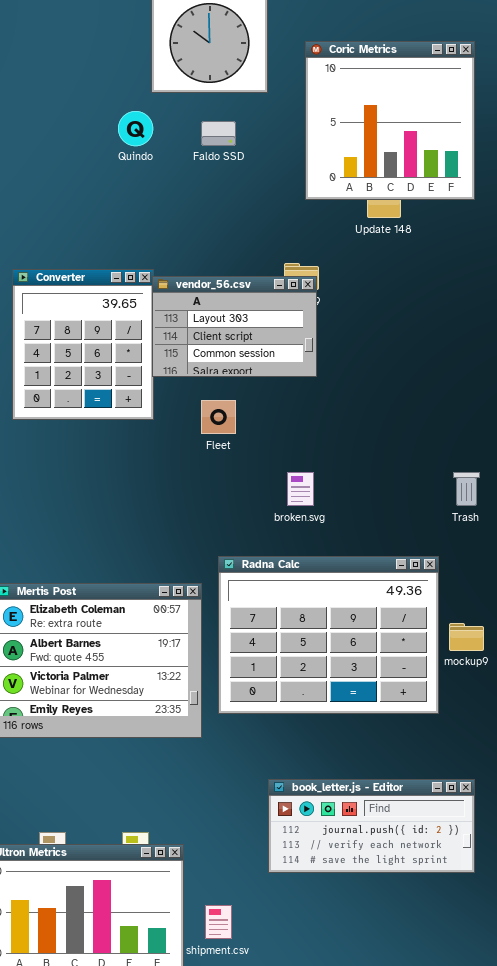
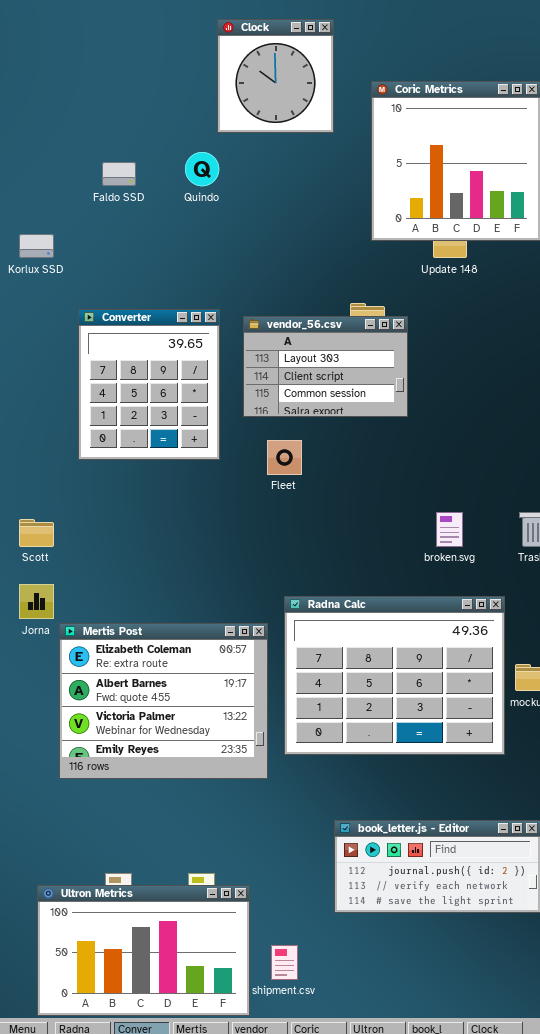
Faldo SSD: [201,121,236,146] -> [102,162,136,186], moved
vendor_56.csv: [152,276,317,377] -> [243,316,408,417], moved
broken.svg: [287,472,314,506] -> [436,512,463,547], moved

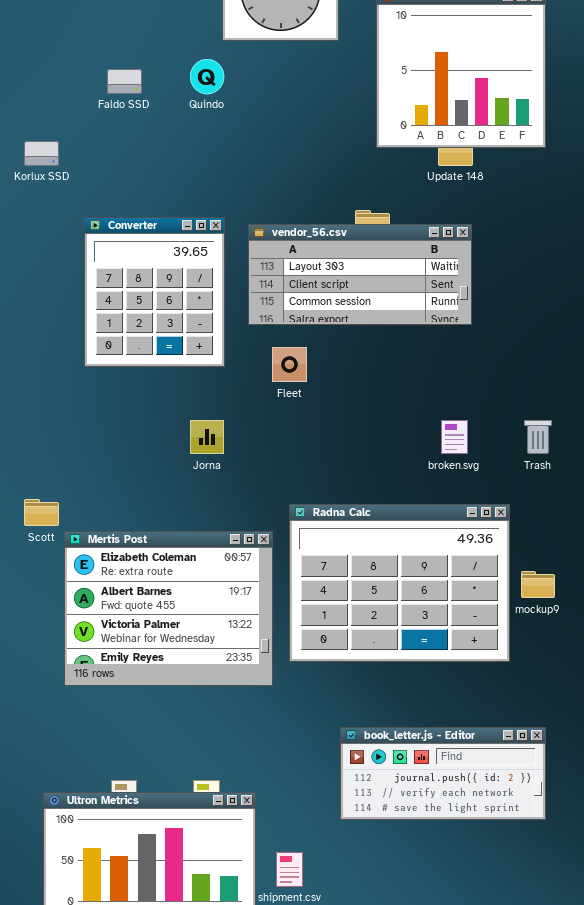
vendor_56.csv: [243,316,408,417] -> [248,224,472,325], resized
Scott: [19,519,54,547] -> [24,499,59,526], moved
Jorna: [19,584,54,619] -> [190,420,224,454], moved

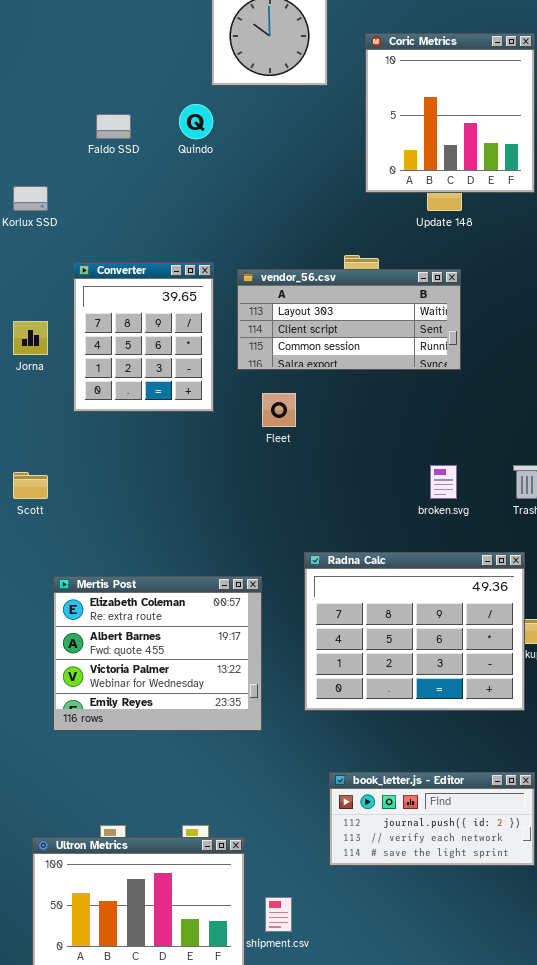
Jorna: [190,420,224,454] -> [13,321,48,355], moved
Scott: [24,499,59,526] -> [13,472,48,499], moved
Radna Calc: [289,504,510,662] -> [304,552,525,711], moved

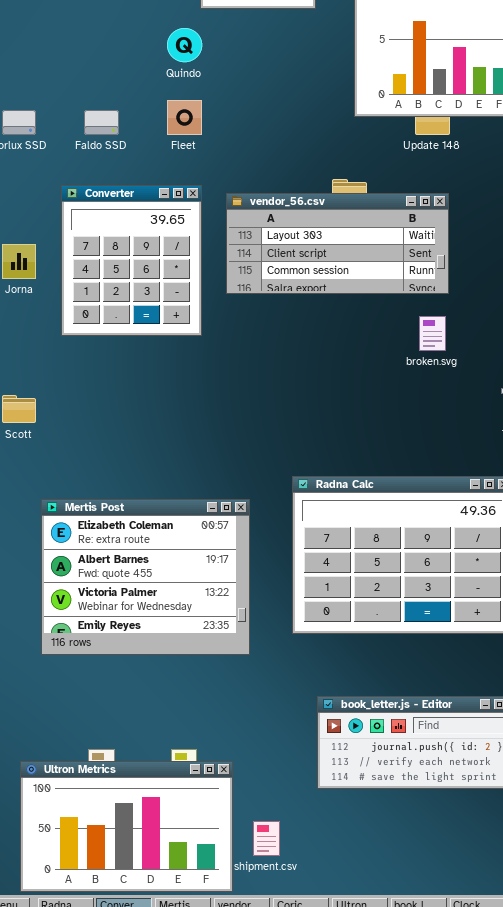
Faldo SSD: [96,114,131,139] -> [84,110,119,135], moved
Fleet: [262,393,296,427] -> [167,100,202,135], moved
broken.svg: [430,465,457,499] -> [419,316,446,351], moved

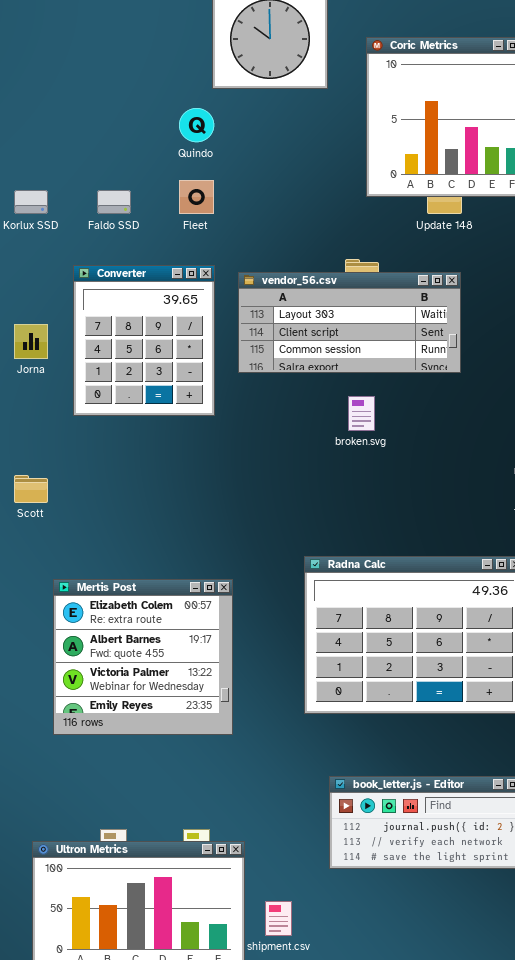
broken.svg: [419,316,446,351] -> [348,396,375,431], moved
Mertis Post: [41,499,250,655] -> [53,579,233,735], resized

